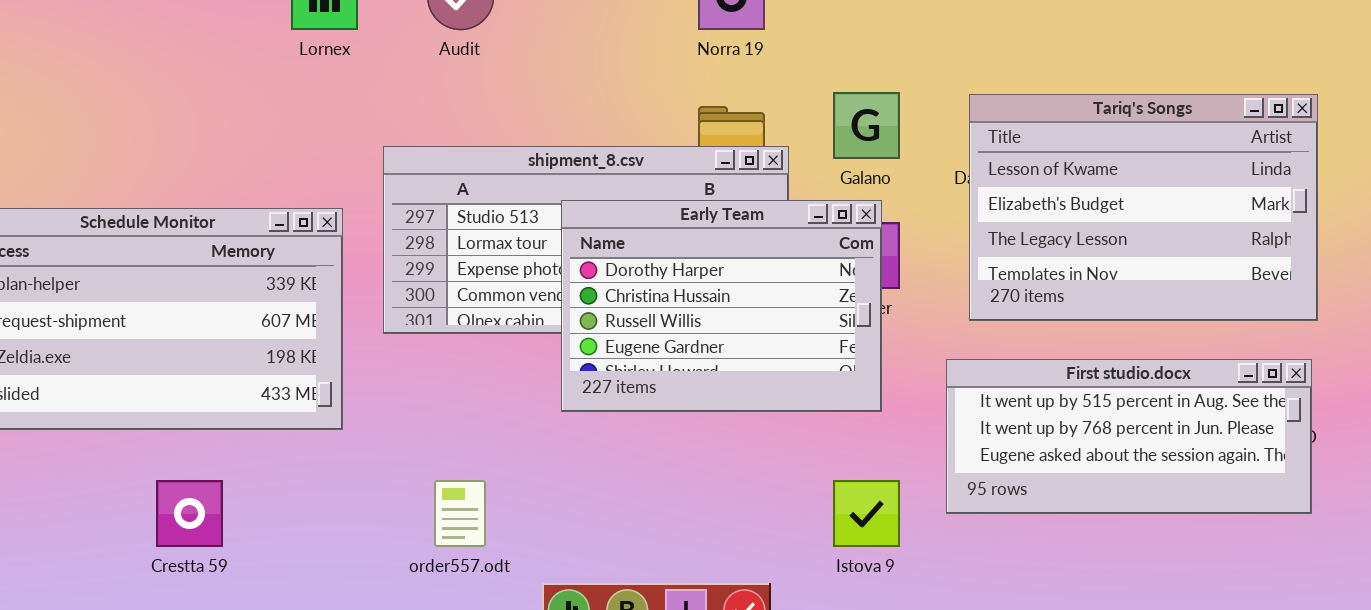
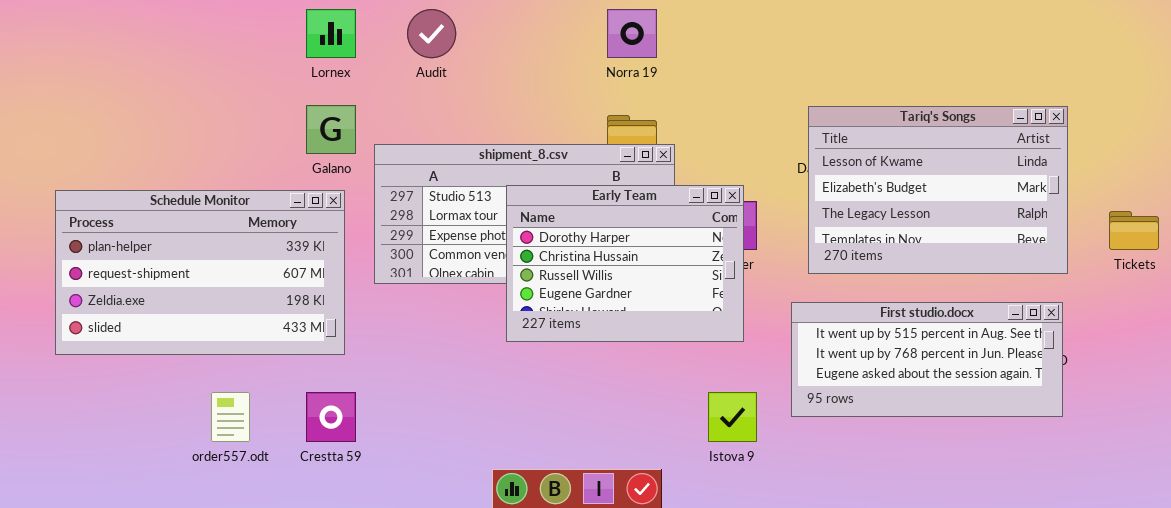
Galano: [833,92,900,159] -> [306,105,356,154], moved
Crestta 59: [156,480,223,547] -> [306,392,356,442], moved
order557.odt: [434,480,486,547] -> [211,392,250,442], moved

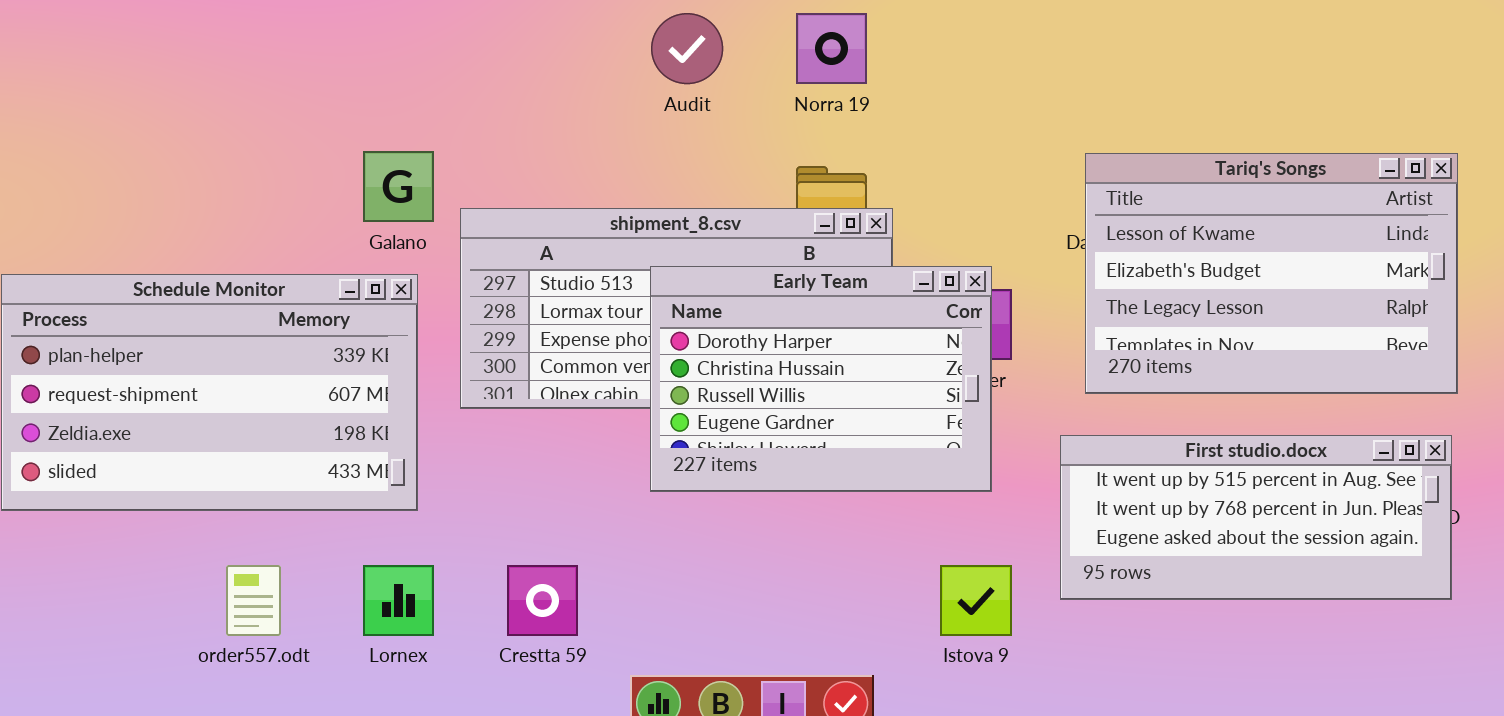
Lornex: [306,9,356,58] -> [363,565,434,636], moved
Audit: [407,9,456,58] -> [651,13,723,84], moved
Crestta 59: [306,392,356,442] -> [507,565,578,636], moved

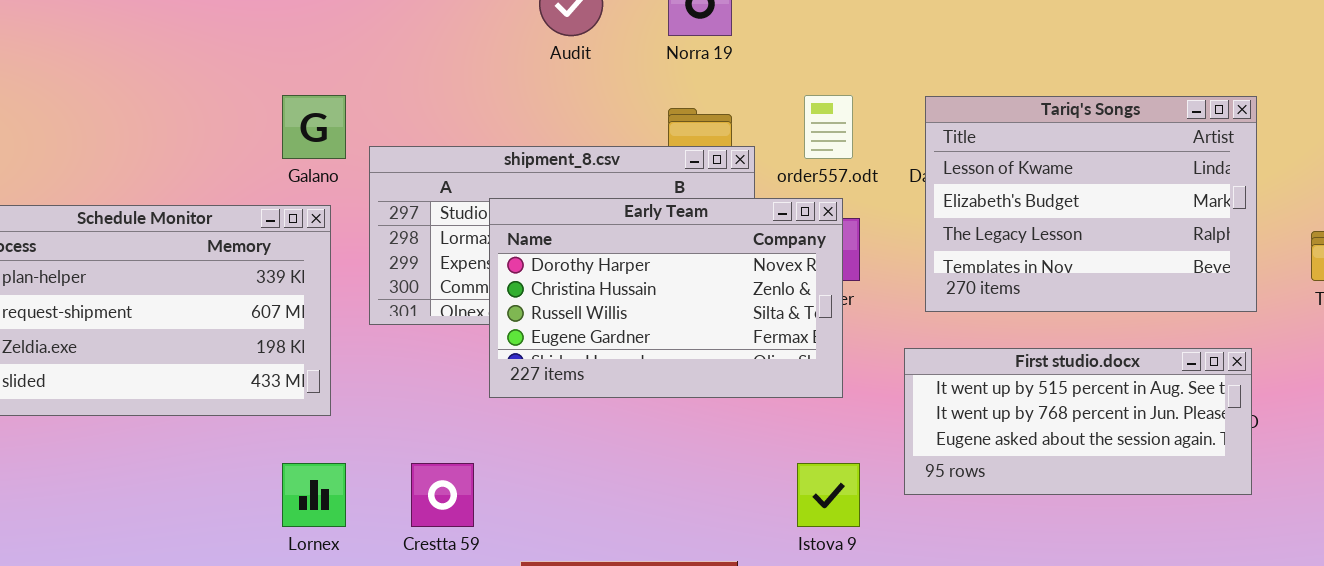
Early Team: [650,266,992,492] -> [489,198,843,398], resized
order557.odt: [226,565,281,636] -> [804,95,853,159], moved

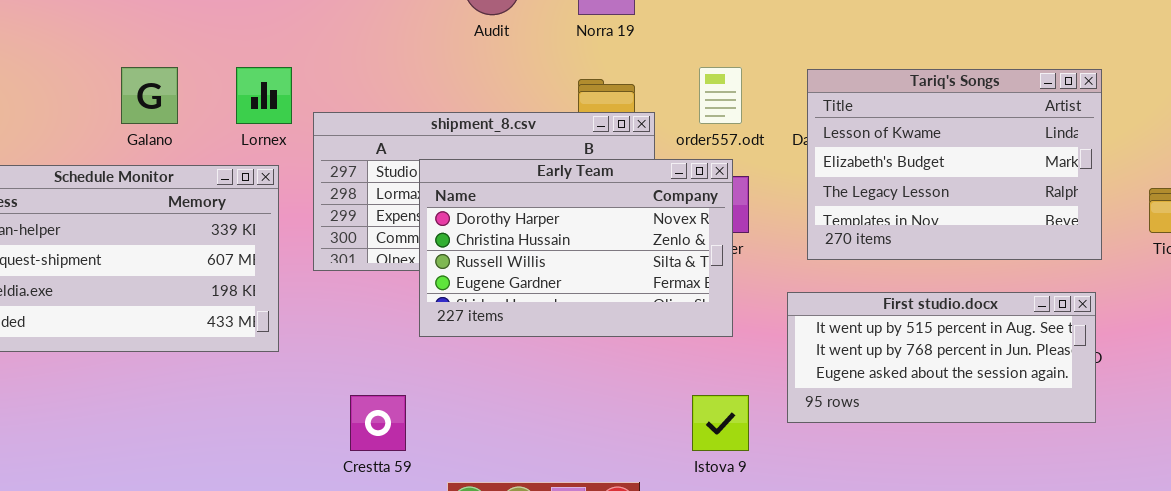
Galano: [282,95,346,159] -> [121,67,178,124], moved
Lornex: [282,463,346,527] -> [236,67,292,124], moved

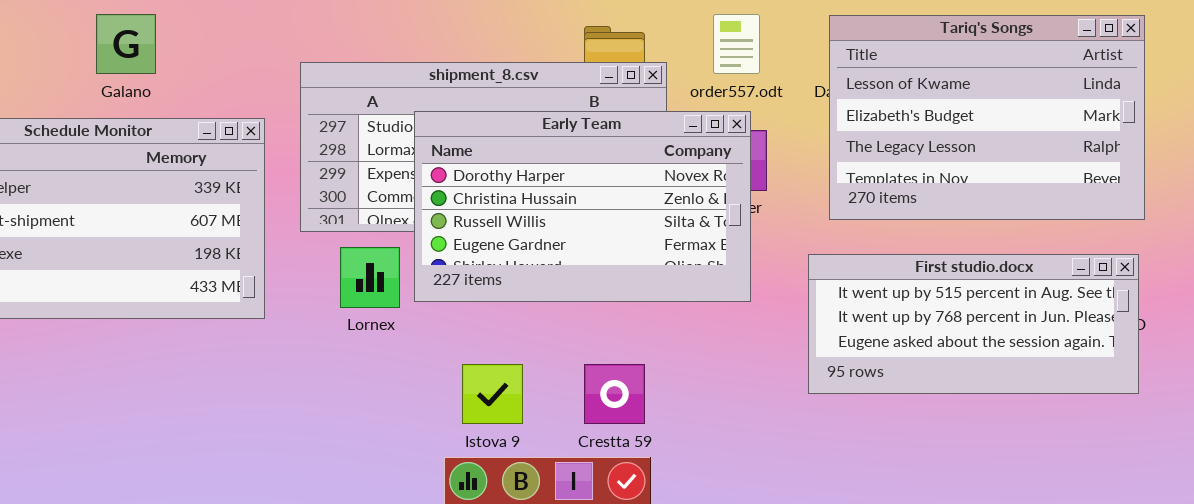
Lornex: [236,67,292,124] -> [340,247,400,308], moved
Crestta 59: [350,395,406,451] -> [584,364,645,424], moved
Istova 9: [692,395,749,451] -> [462,364,523,424], moved

